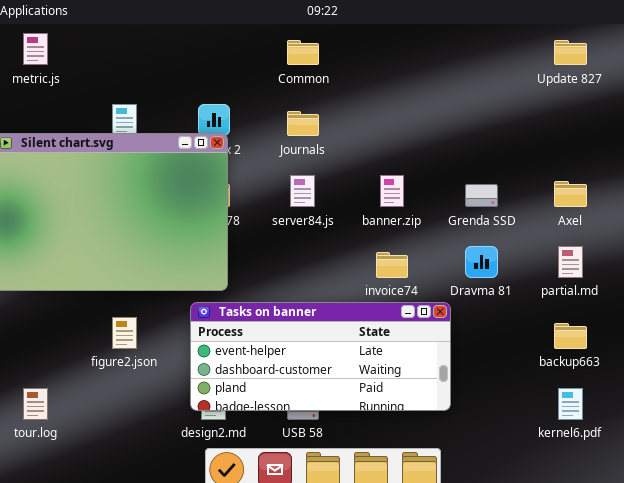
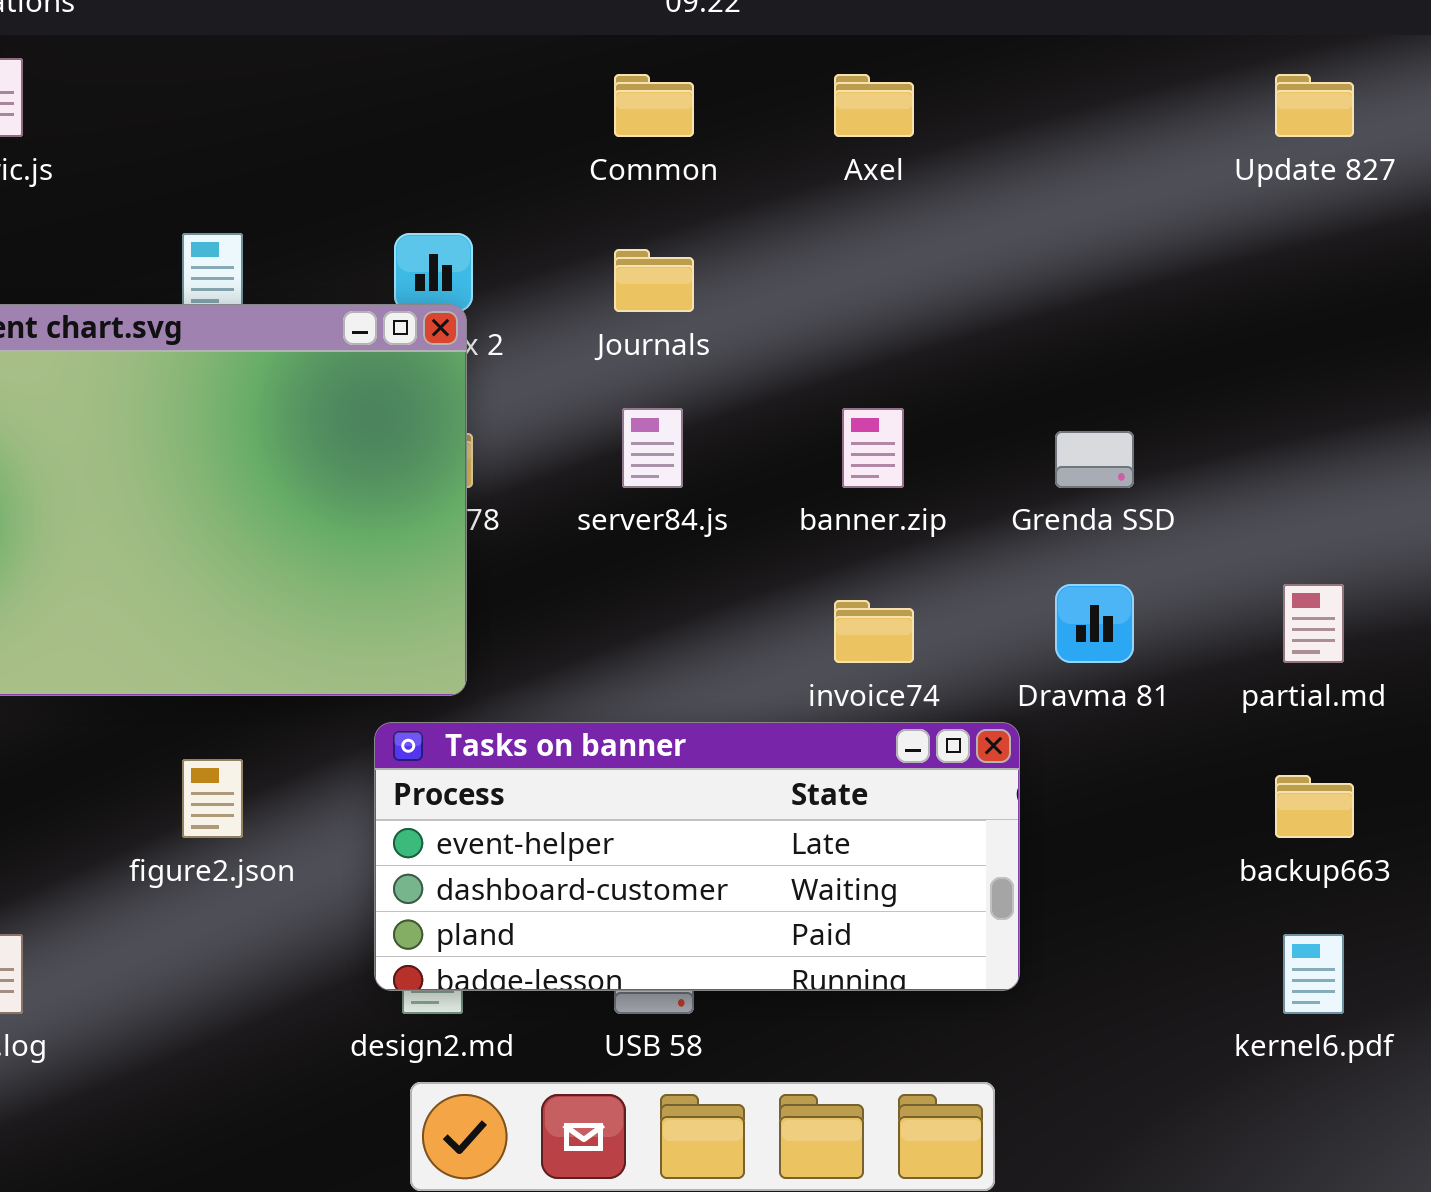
Axel: [554,181,587,207] -> [834,74,914,137], moved

